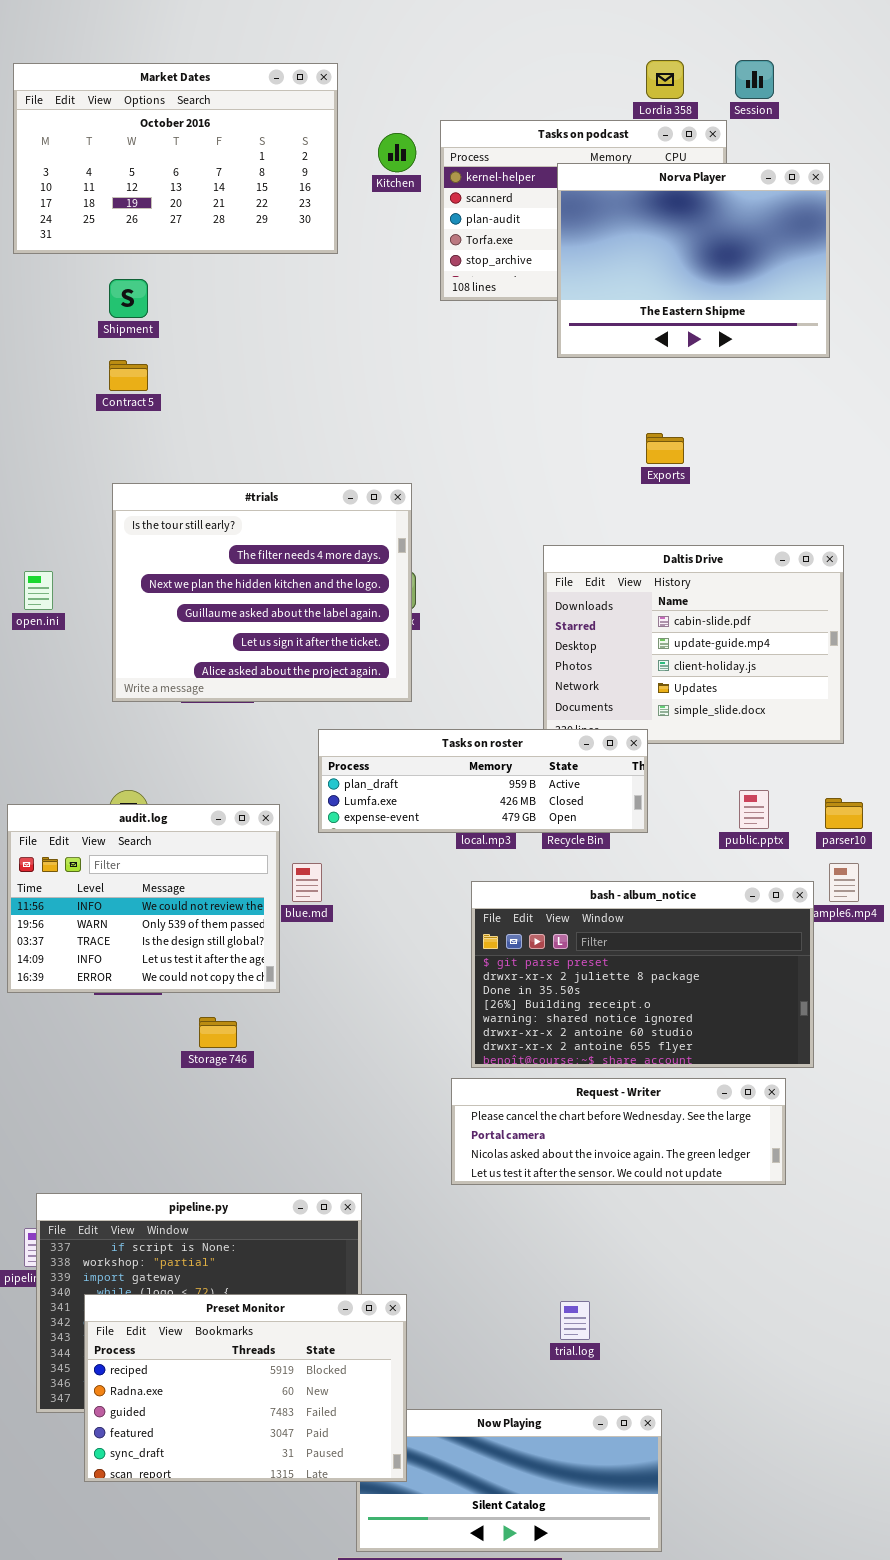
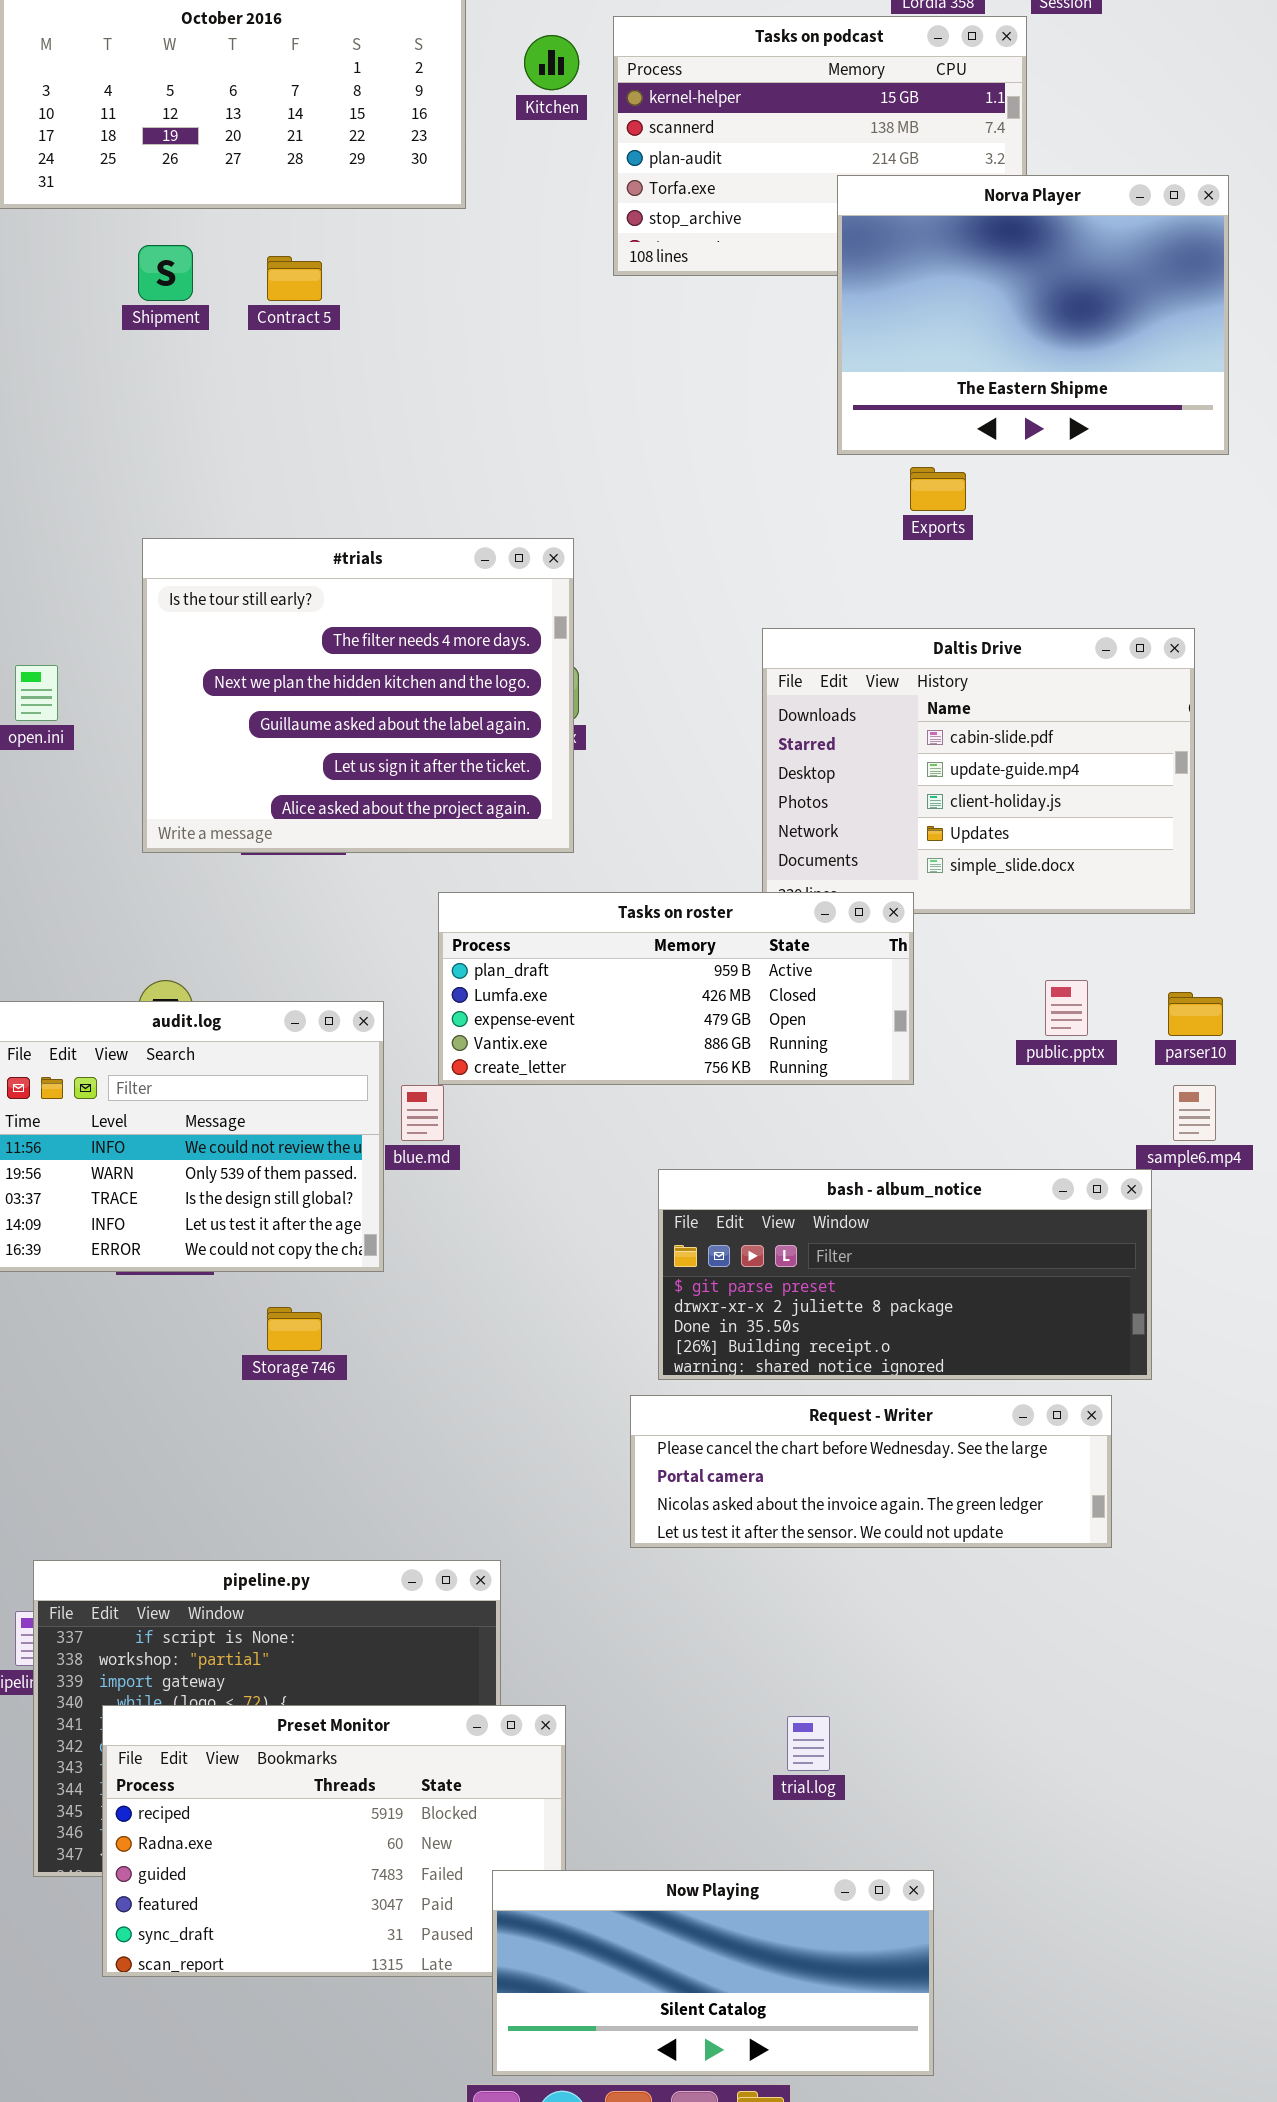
Norva Player: [557,163,830,358] -> [837,175,1229,455], moved
Contract 5: [109,360,148,391] -> [267,256,322,301], moved
Tasks on roster: [318,729,648,833] -> [438,892,914,1085], resized
bash - album_notice: [471,881,814,1068] -> [658,1169,1152,1380], resized
Now Playing: [356,1409,662,1552] -> [492,1870,934,2076], raised

